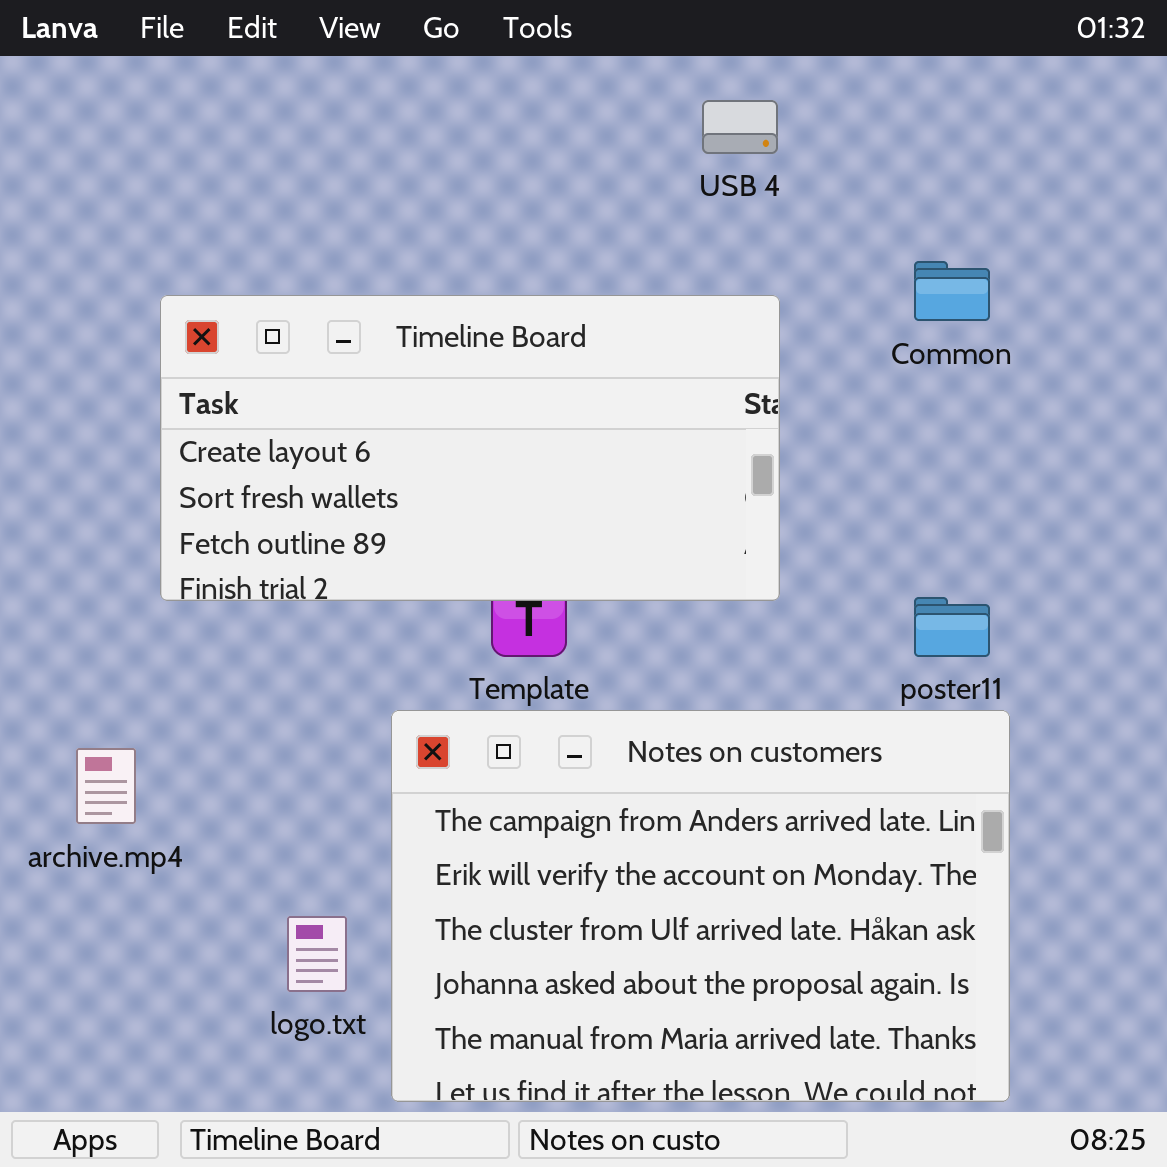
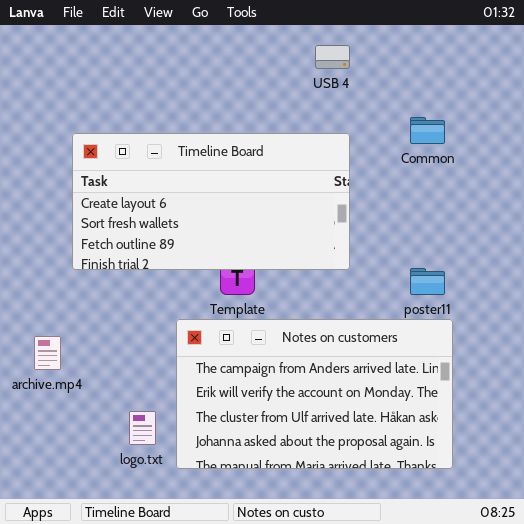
Notes on customers: [391,710,1010,1102] -> [176,319,453,469], resized

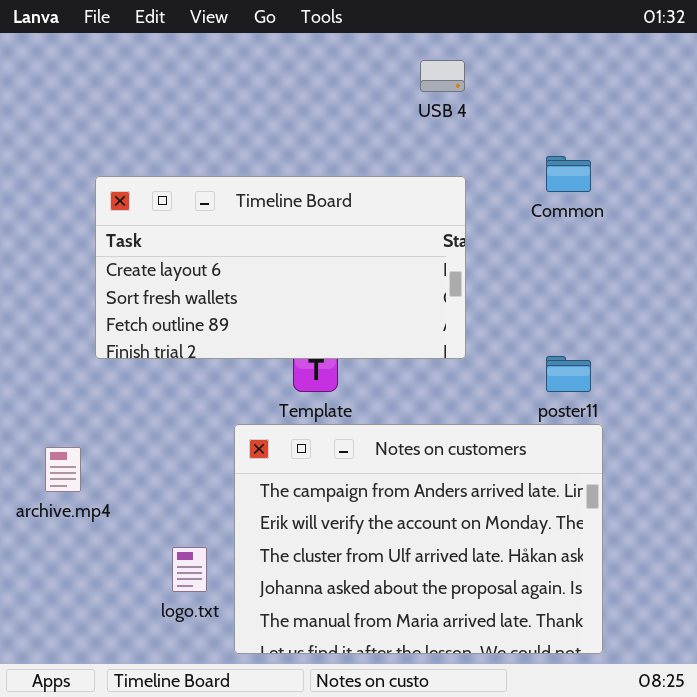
Notes on customers: [176,319,453,469] -> [234,424,603,654], resized

